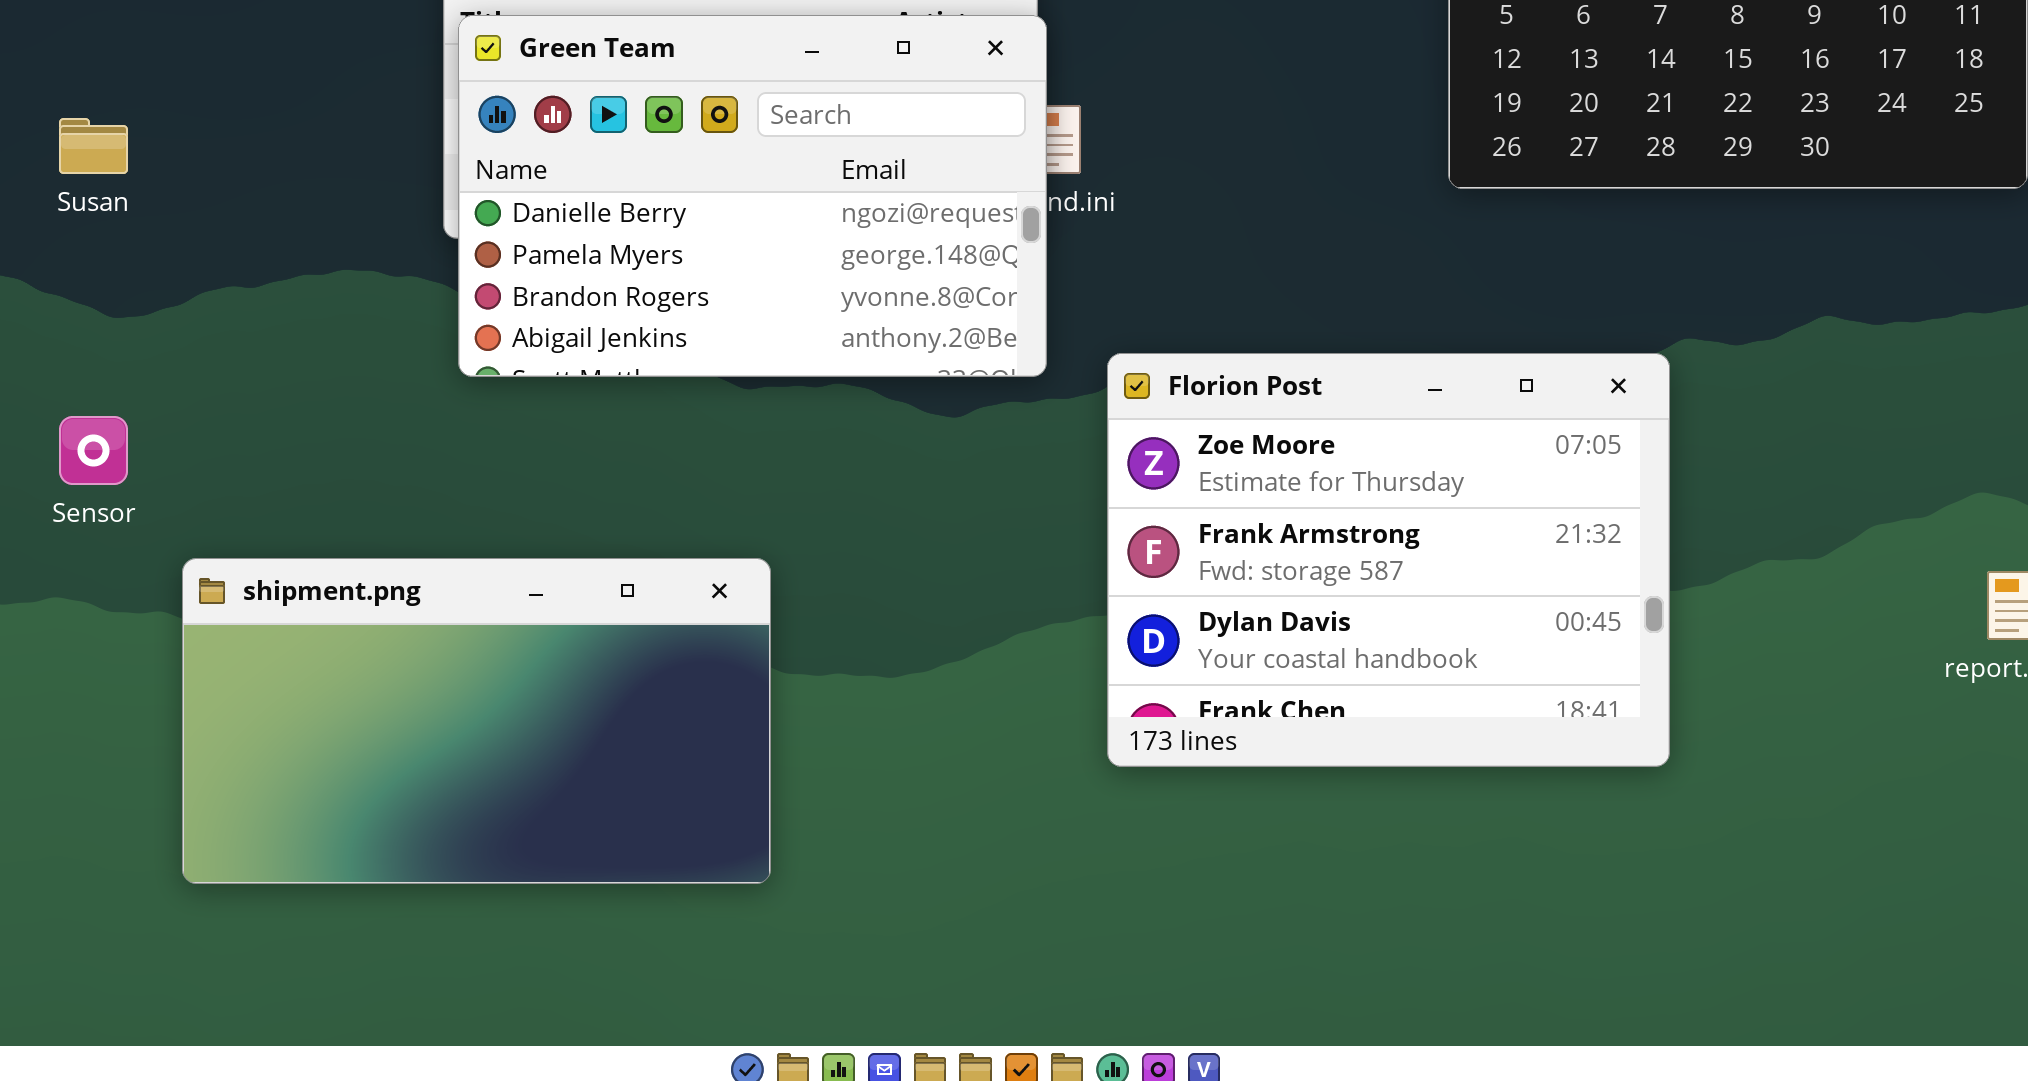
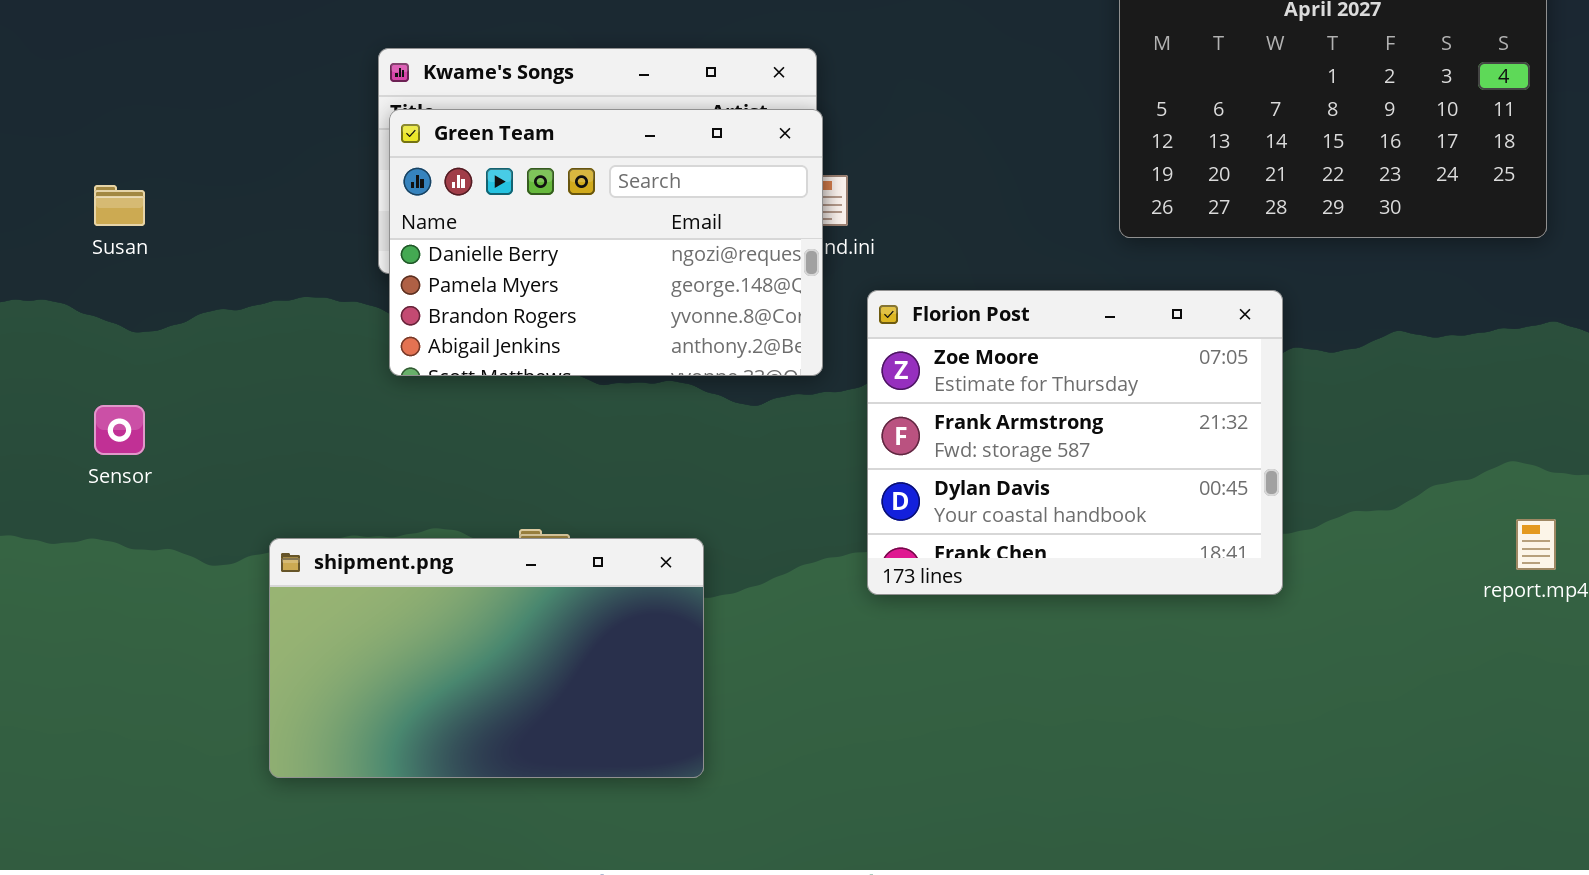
Florion Post: [1107,353,1670,767] -> [867,290,1283,595], moved
shipment.png: [182,558,771,884] -> [269,538,704,778], moved

